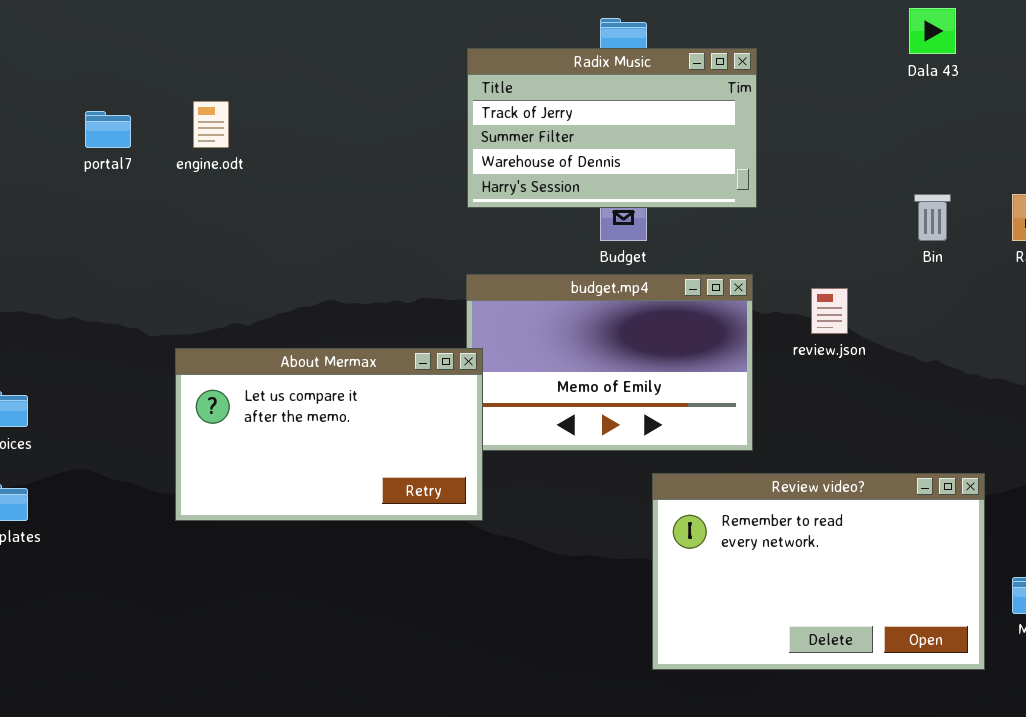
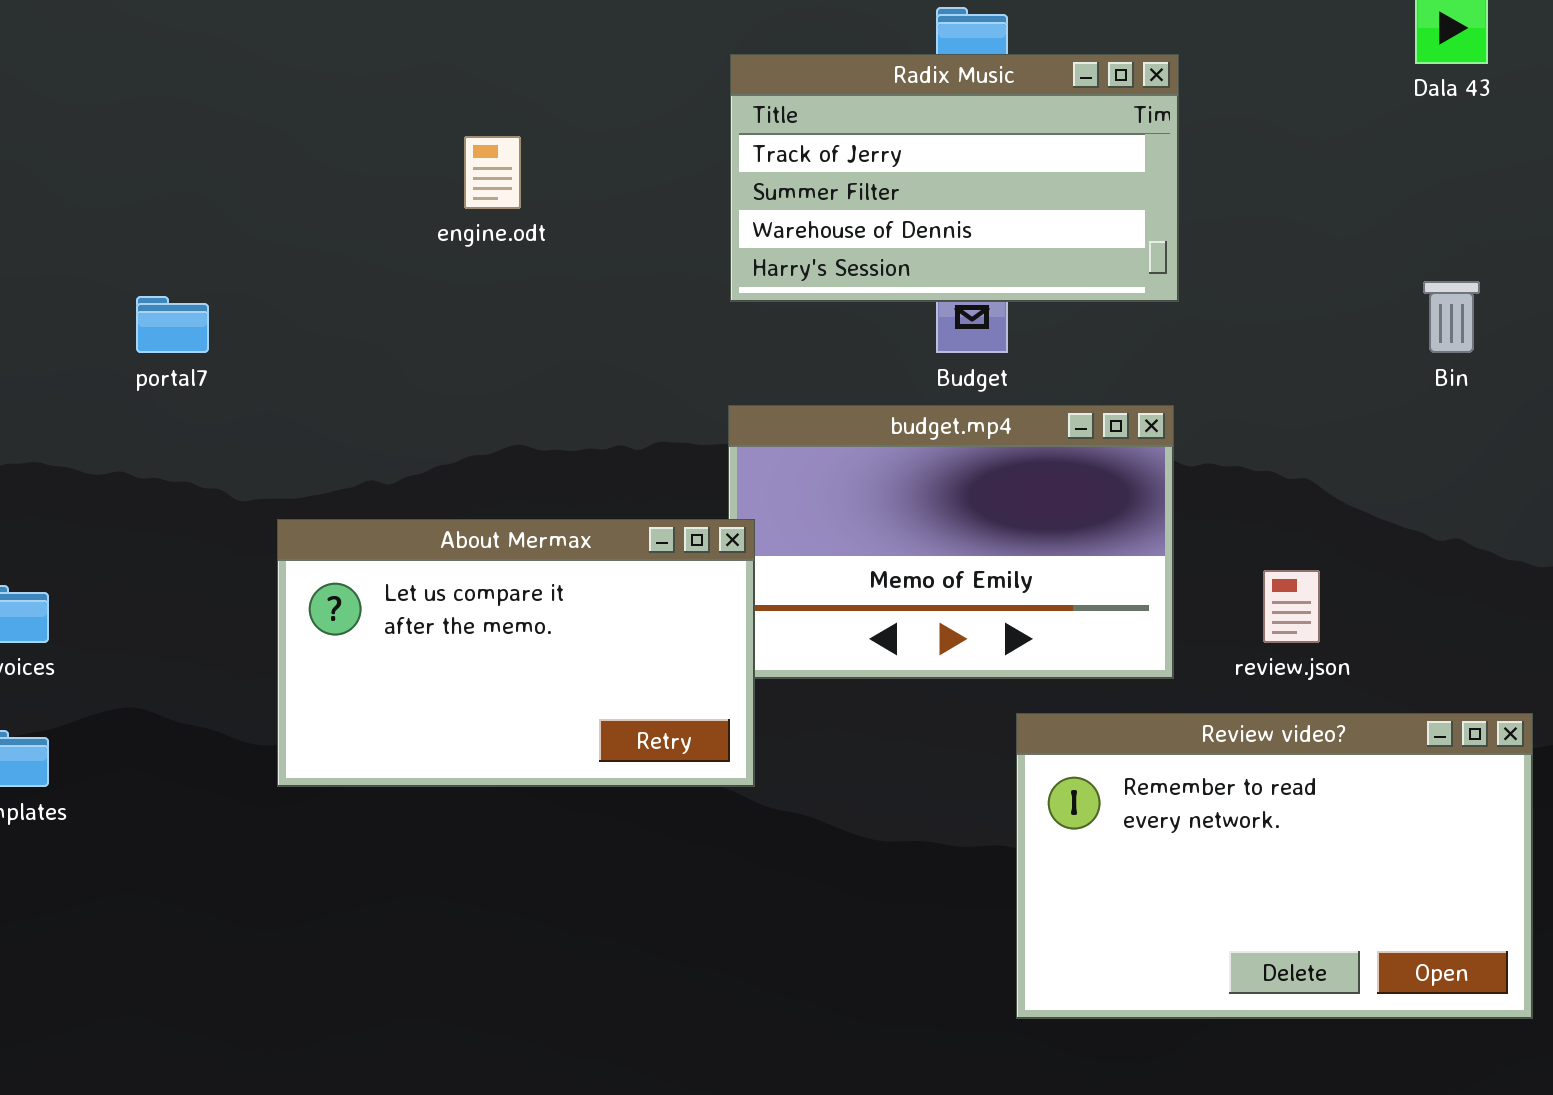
engine.odt: [193,101,229,148] -> [464,136,521,209], moved
portal7: [85,111,131,148] -> [136,296,209,353], moved
review.json: [811,288,848,334] -> [1263,570,1320,643], moved

